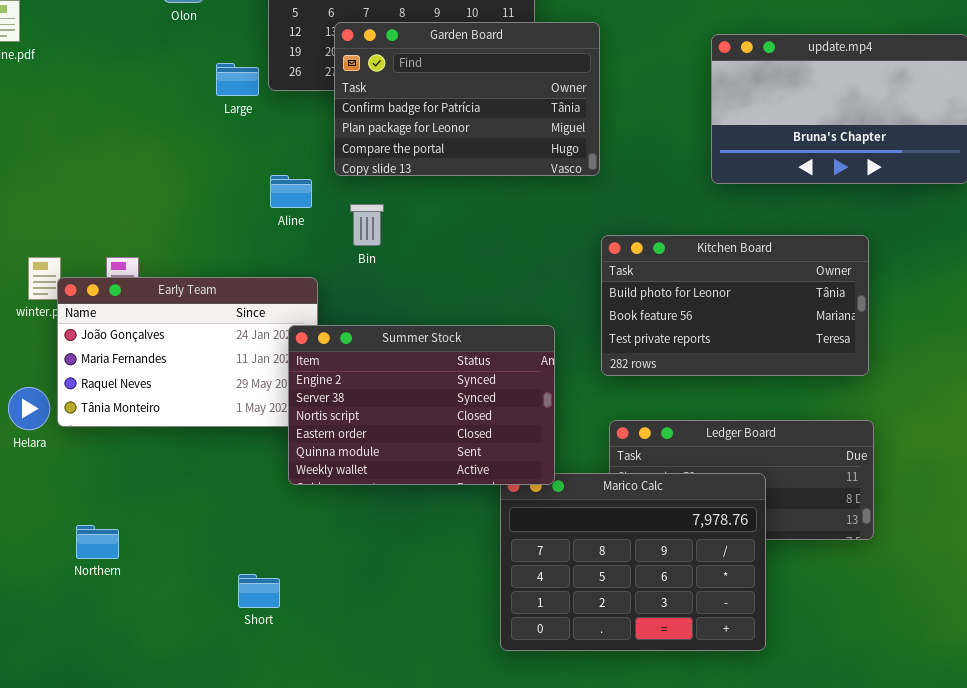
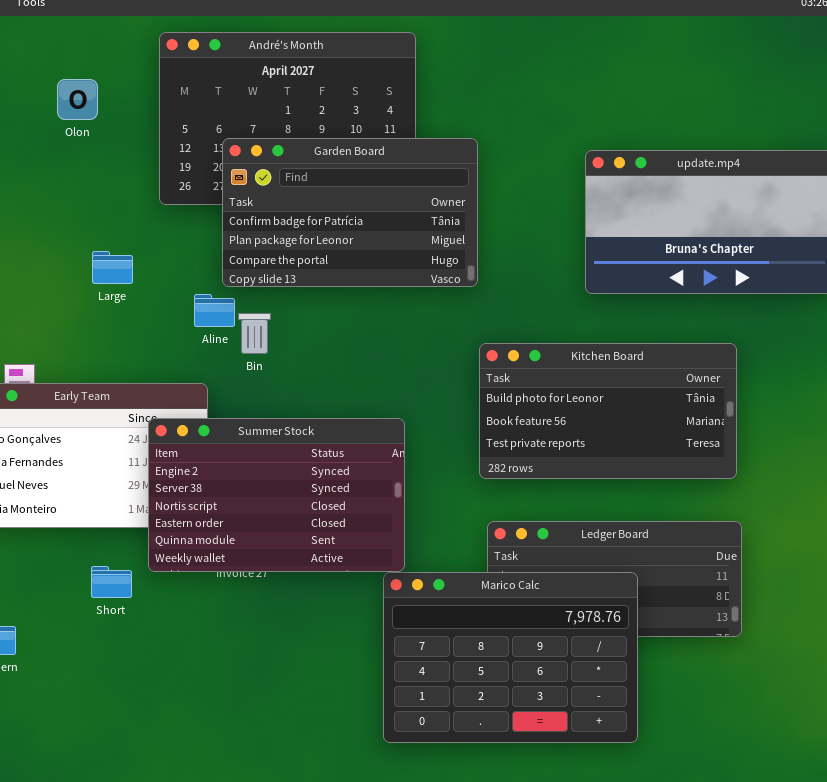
Large: [216,63,259,96] -> [92,251,133,284], moved
Aline: [270,175,312,208] -> [194,294,235,327], moved
Summer Stock: [288,325,555,485] -> [148,418,405,572], moved
Short: [238,574,280,608] -> [91,566,132,598], moved

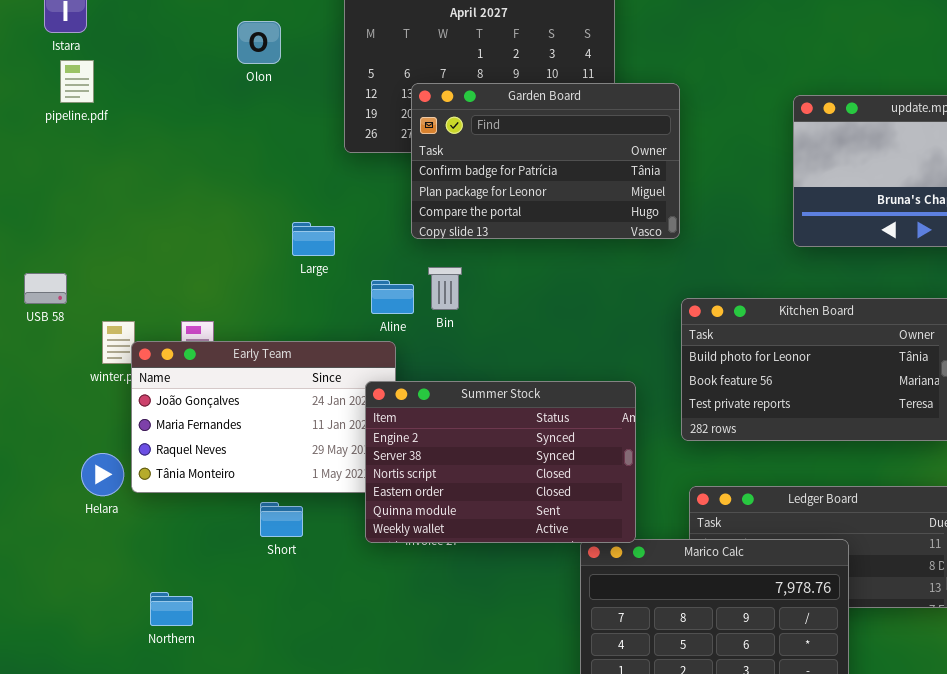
Large: [92,251,133,284] -> [292,222,335,256], moved
Aline: [194,294,235,327] -> [371,280,414,314], moved
Summer Stock: [148,418,405,572] -> [365,381,636,543], moved
Short: [91,566,132,598] -> [260,502,303,537], moved

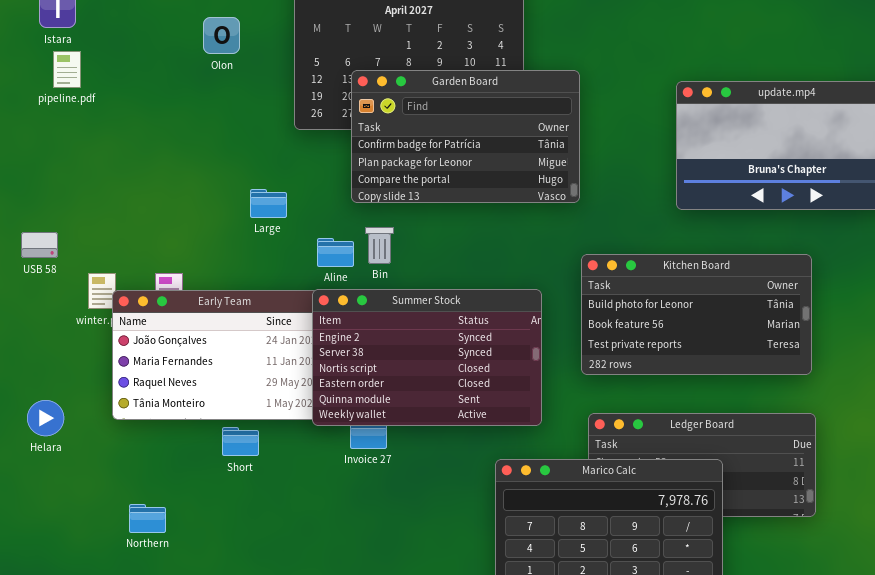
Summer Stock: [365,381,636,543] -> [312,289,542,426], moved
Helara: [81,453,124,496] -> [27,400,64,436], moved

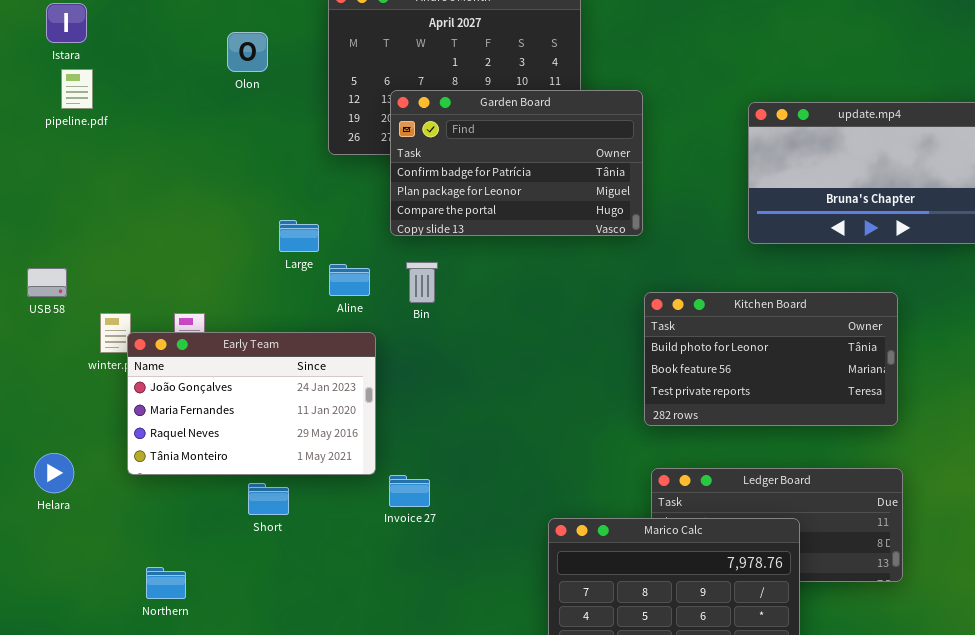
Aline: [317,238,354,267] -> [329,264,370,296], moved
Summer Stock: [312,289,542,426] -> none, closed

